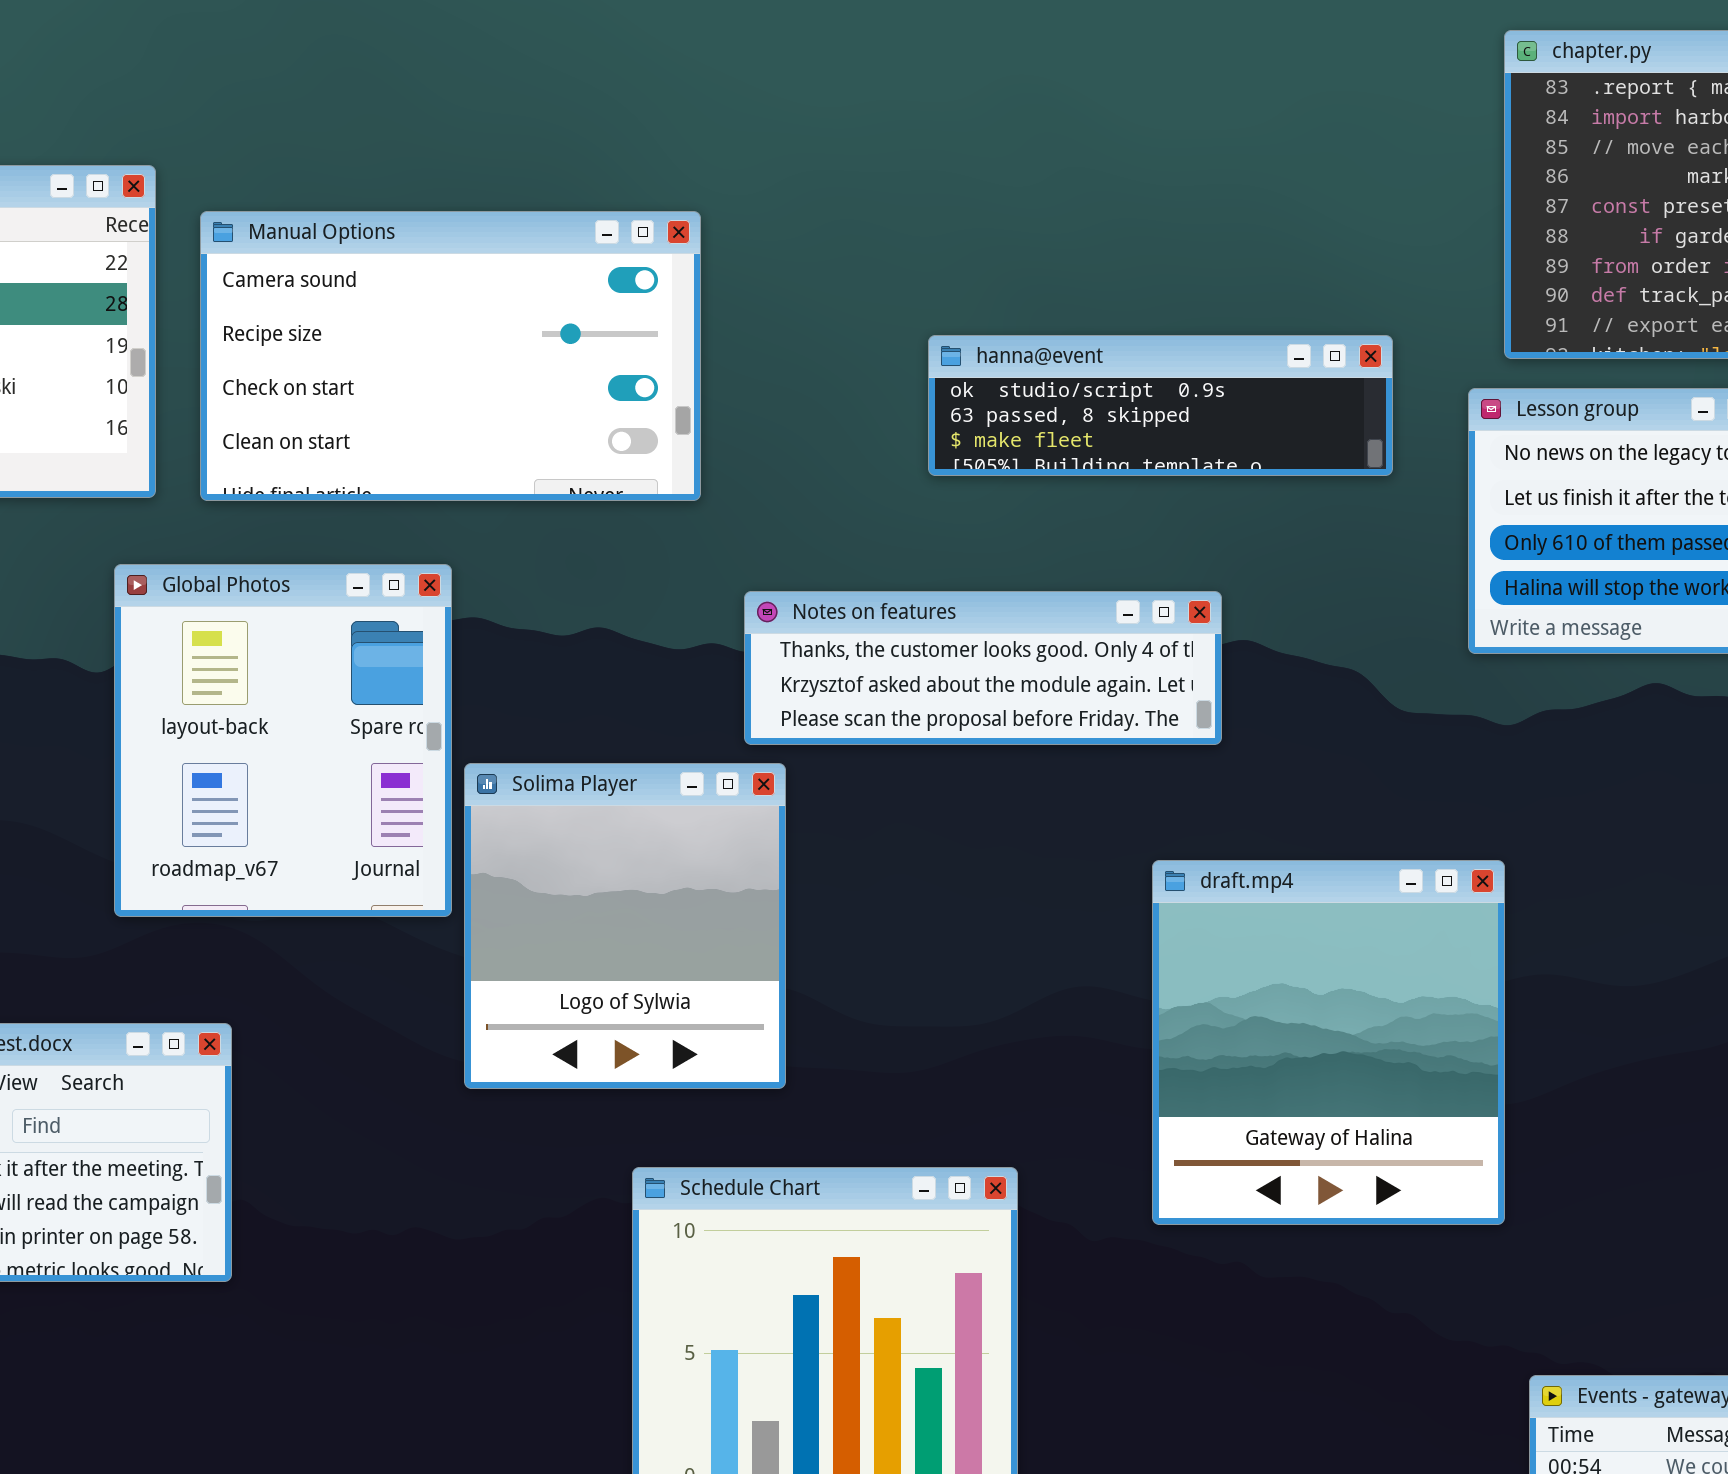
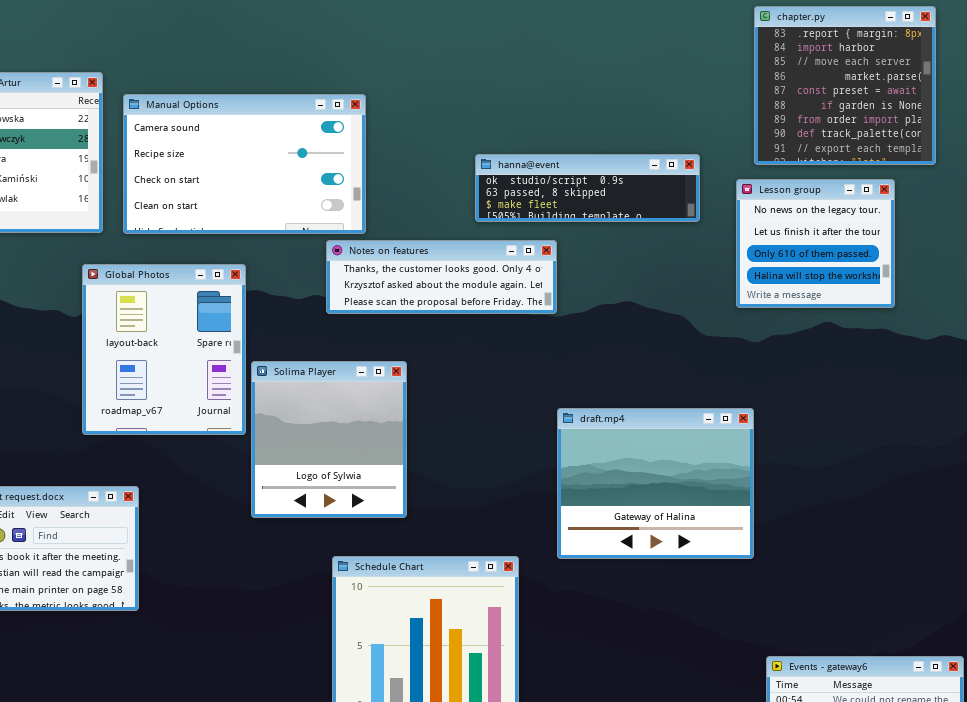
Notes on features: [744,591,1222,745] -> [326,240,557,314], moved
draft.mp4: [1152,860,1505,1225] -> [557,408,754,559], resized

